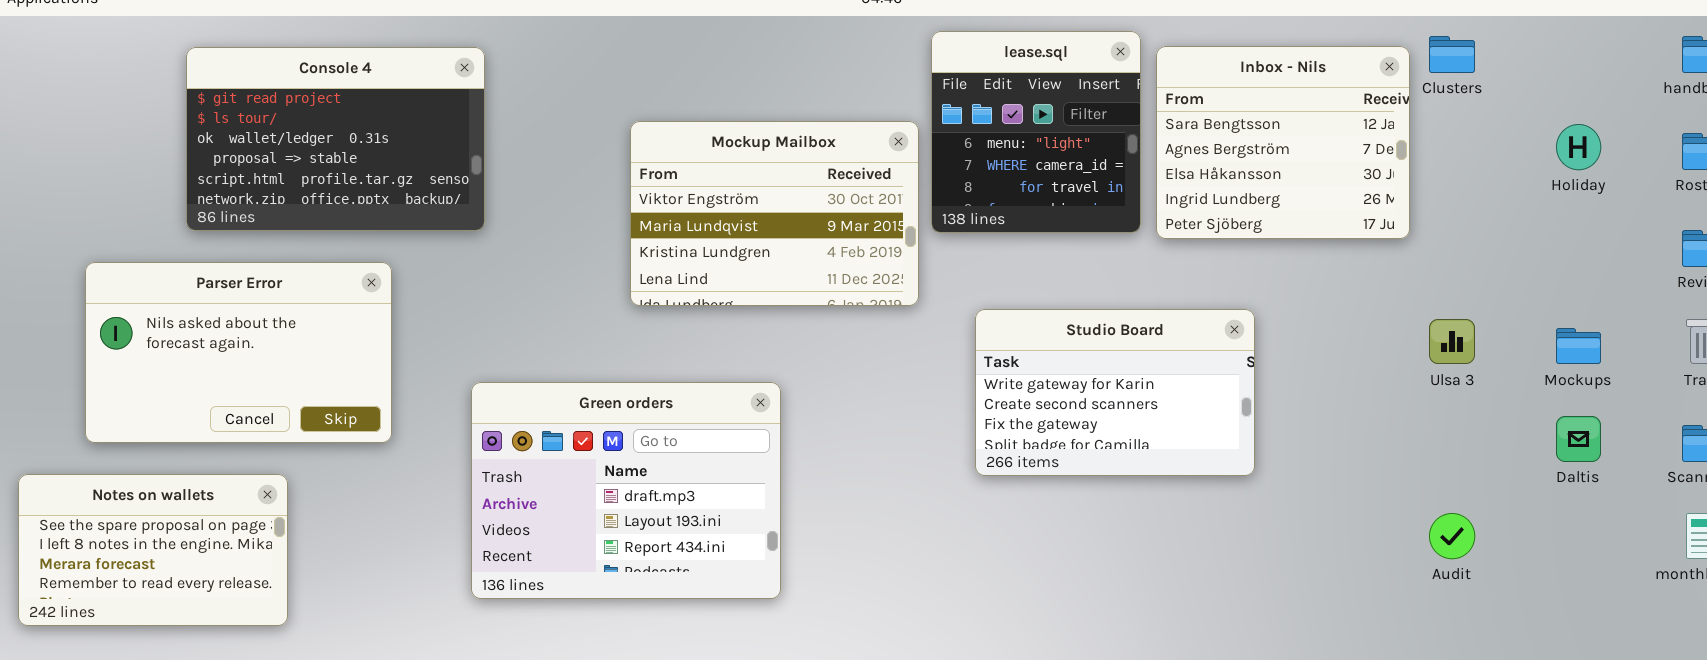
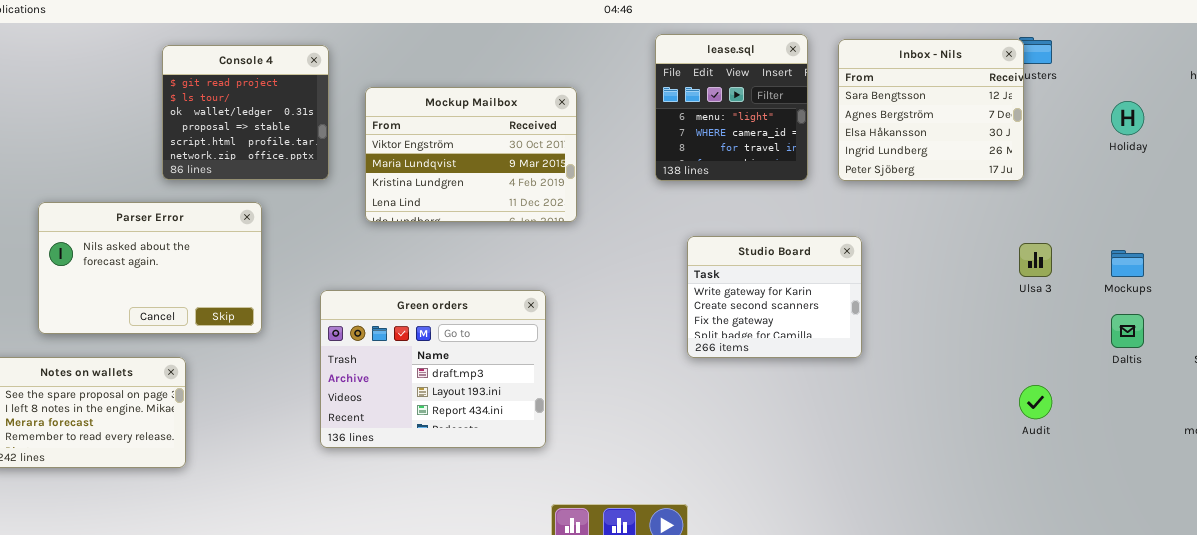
Inbox - Nils: [1156,46,1410,239] -> [838,39,1024,181], moved
Console 4: [186,47,485,231] -> [162,45,329,180], resized
Mockup Mailbox: [630,121,919,306] -> [365,87,577,222], moved
Studio Board: [975,309,1255,476] -> [687,236,862,358], resized

